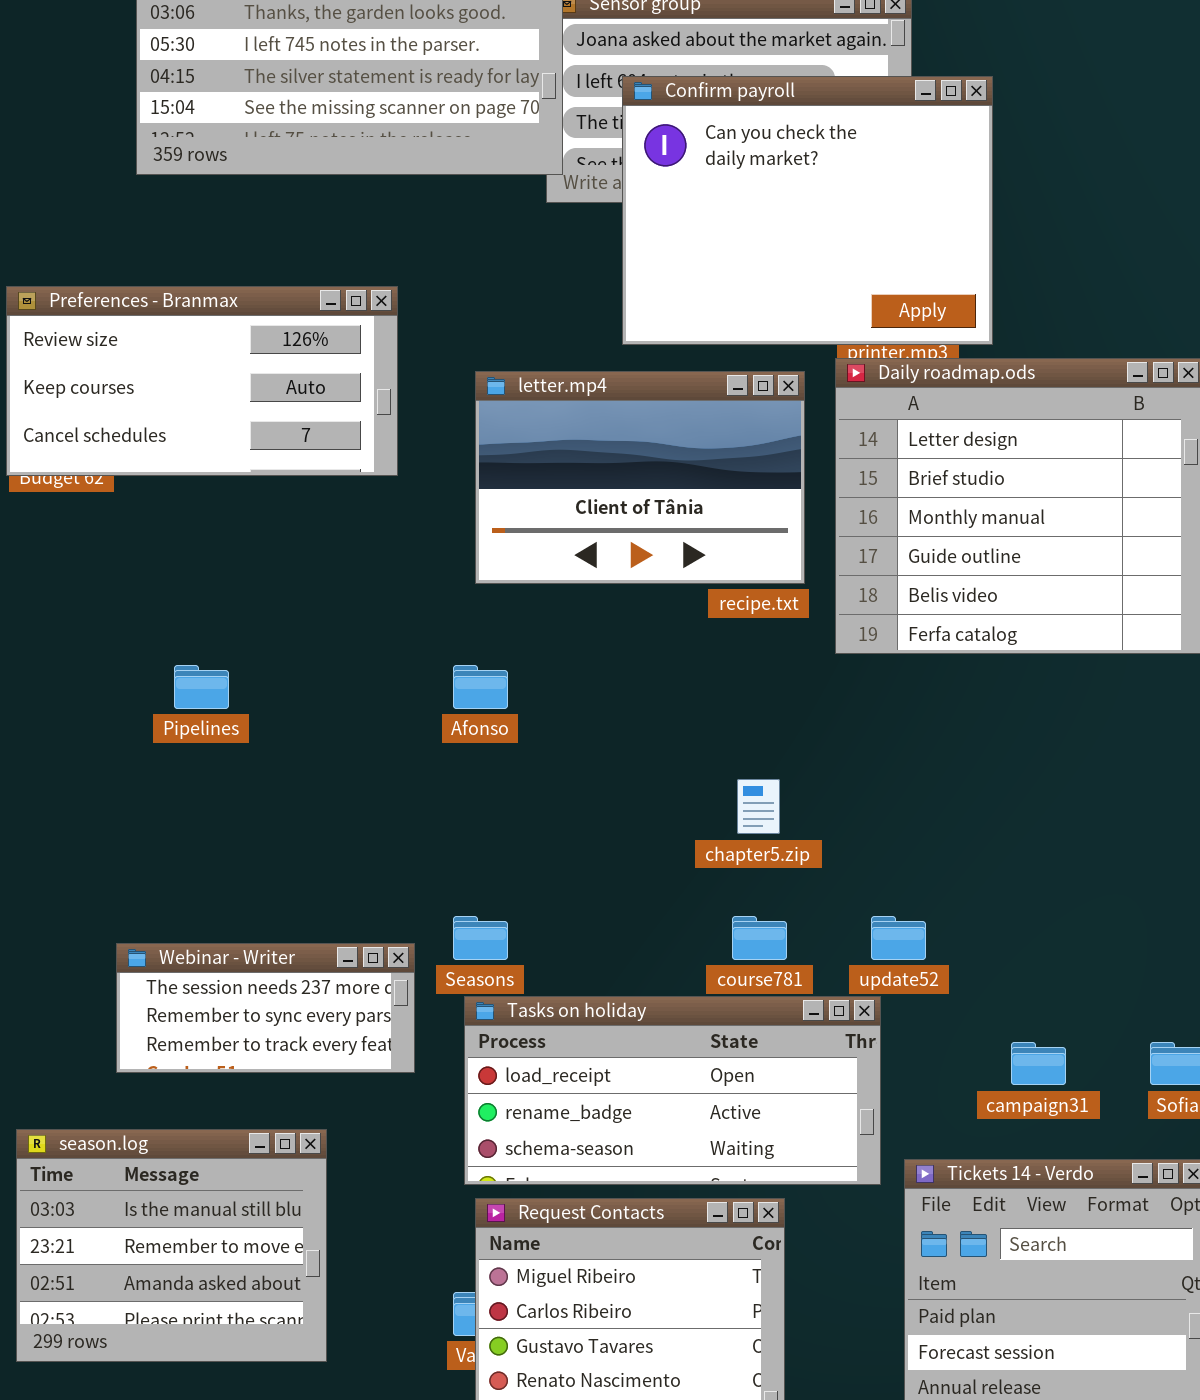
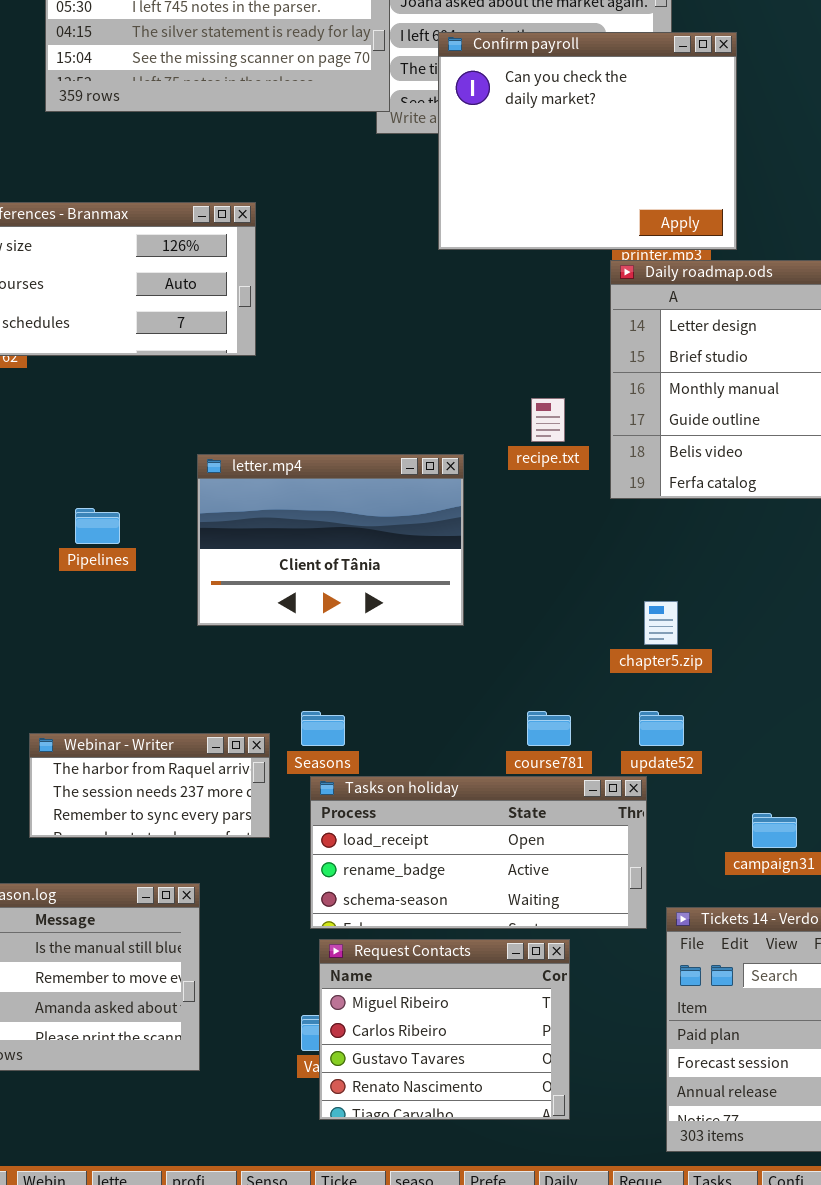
letter.mp4: [475,371,805,584] -> [197,454,464,626], moved
chapter5.zip: [737,779,780,834] -> [644,601,678,645], moved
Webinar - Writer: [116,943,415,1073] -> [29,733,270,838], scrolled up 1 row

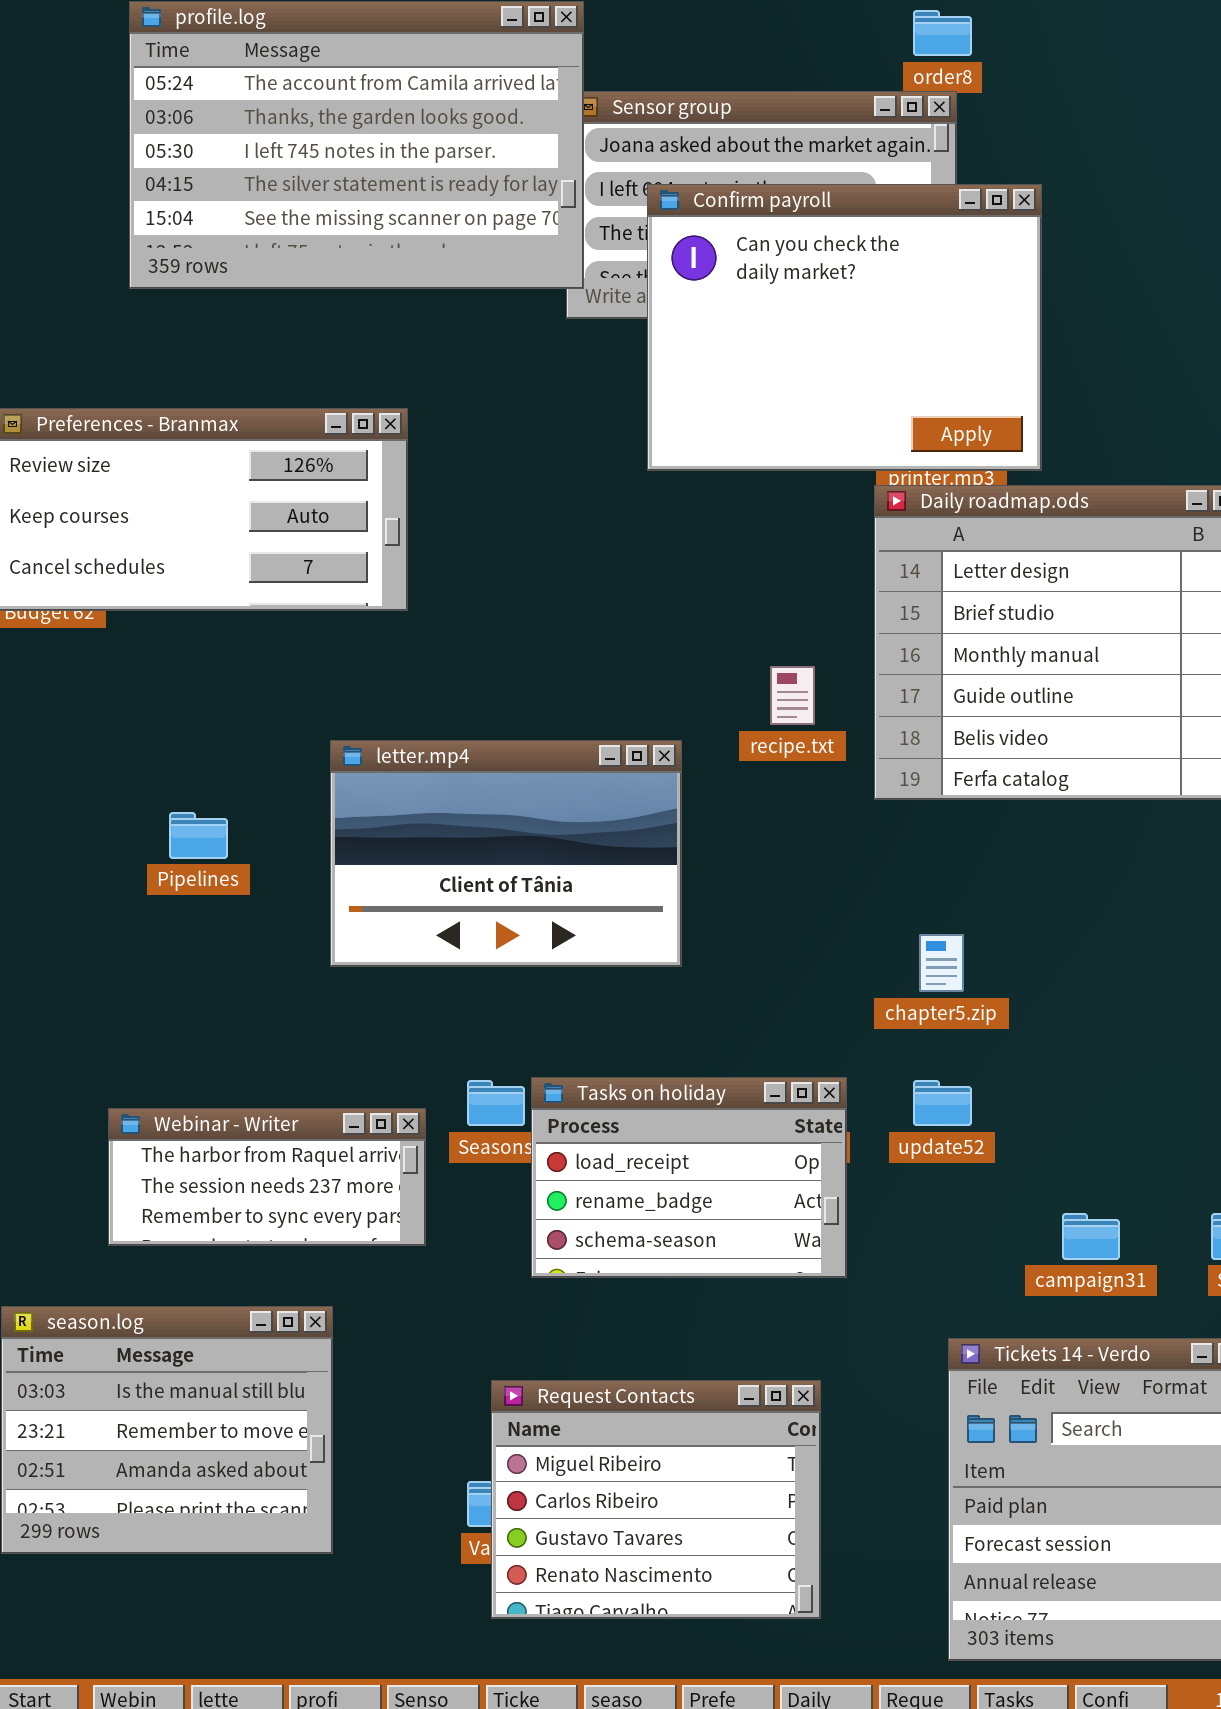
Tasks on holiday: [310,776,647,929] -> [531,1077,847,1278], moved, resized

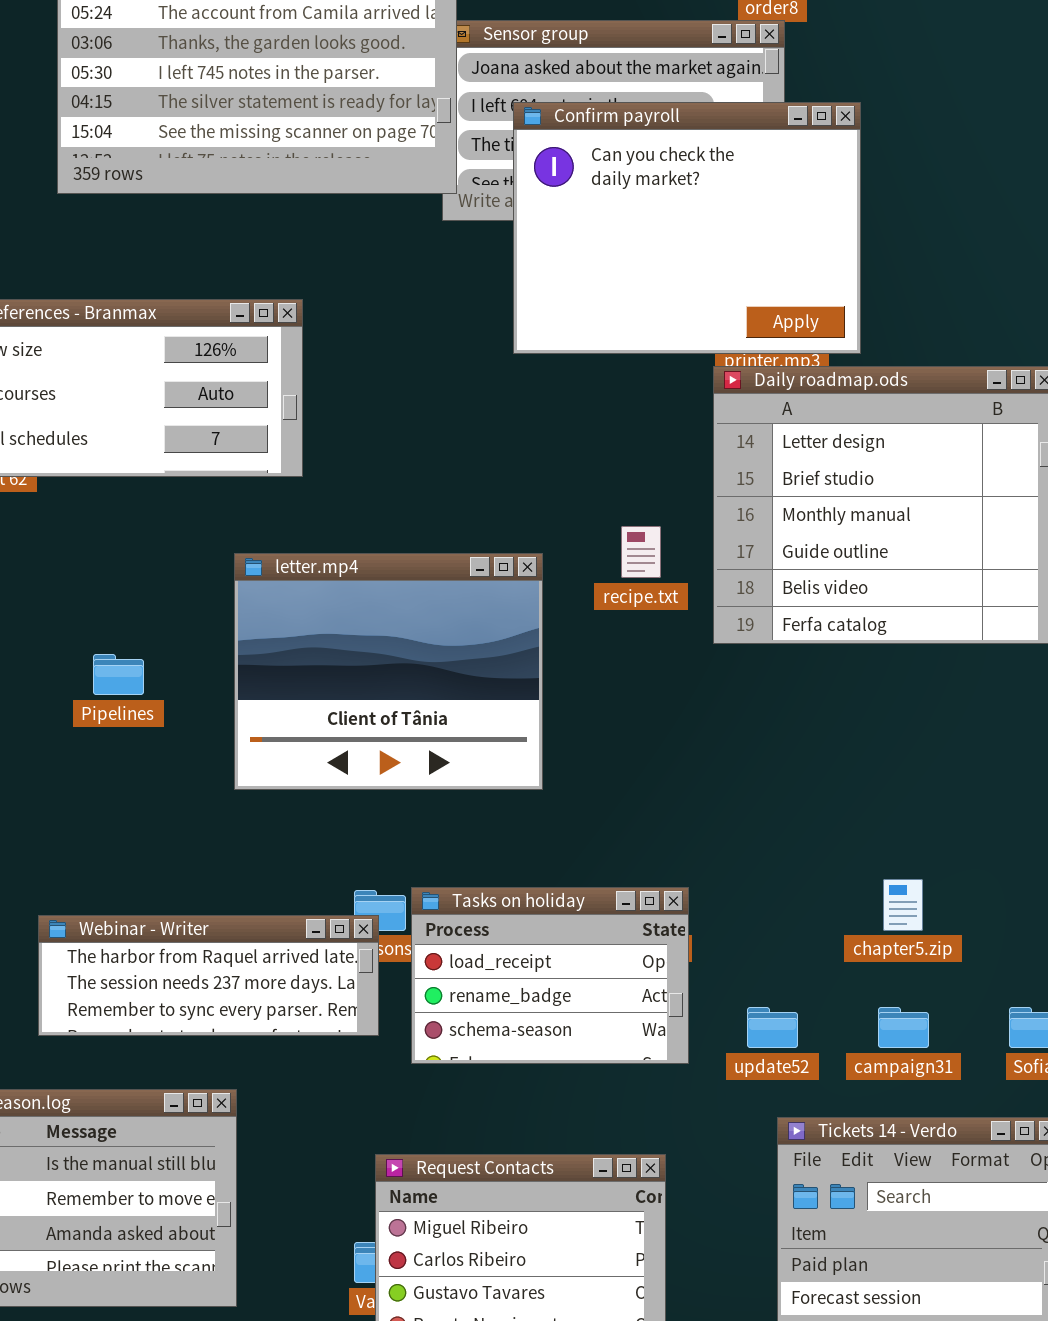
letter.mp4: [330,740,682,967] -> [234,553,543,790], resized
chapter5.zip: [919,934,964,992] -> [883,879,923,931], moved
update52: [913,1080,972,1126] -> [747,1007,798,1048], moved
Webinar - Writer: [108,1108,426,1246] -> [38,915,379,1036], resized

